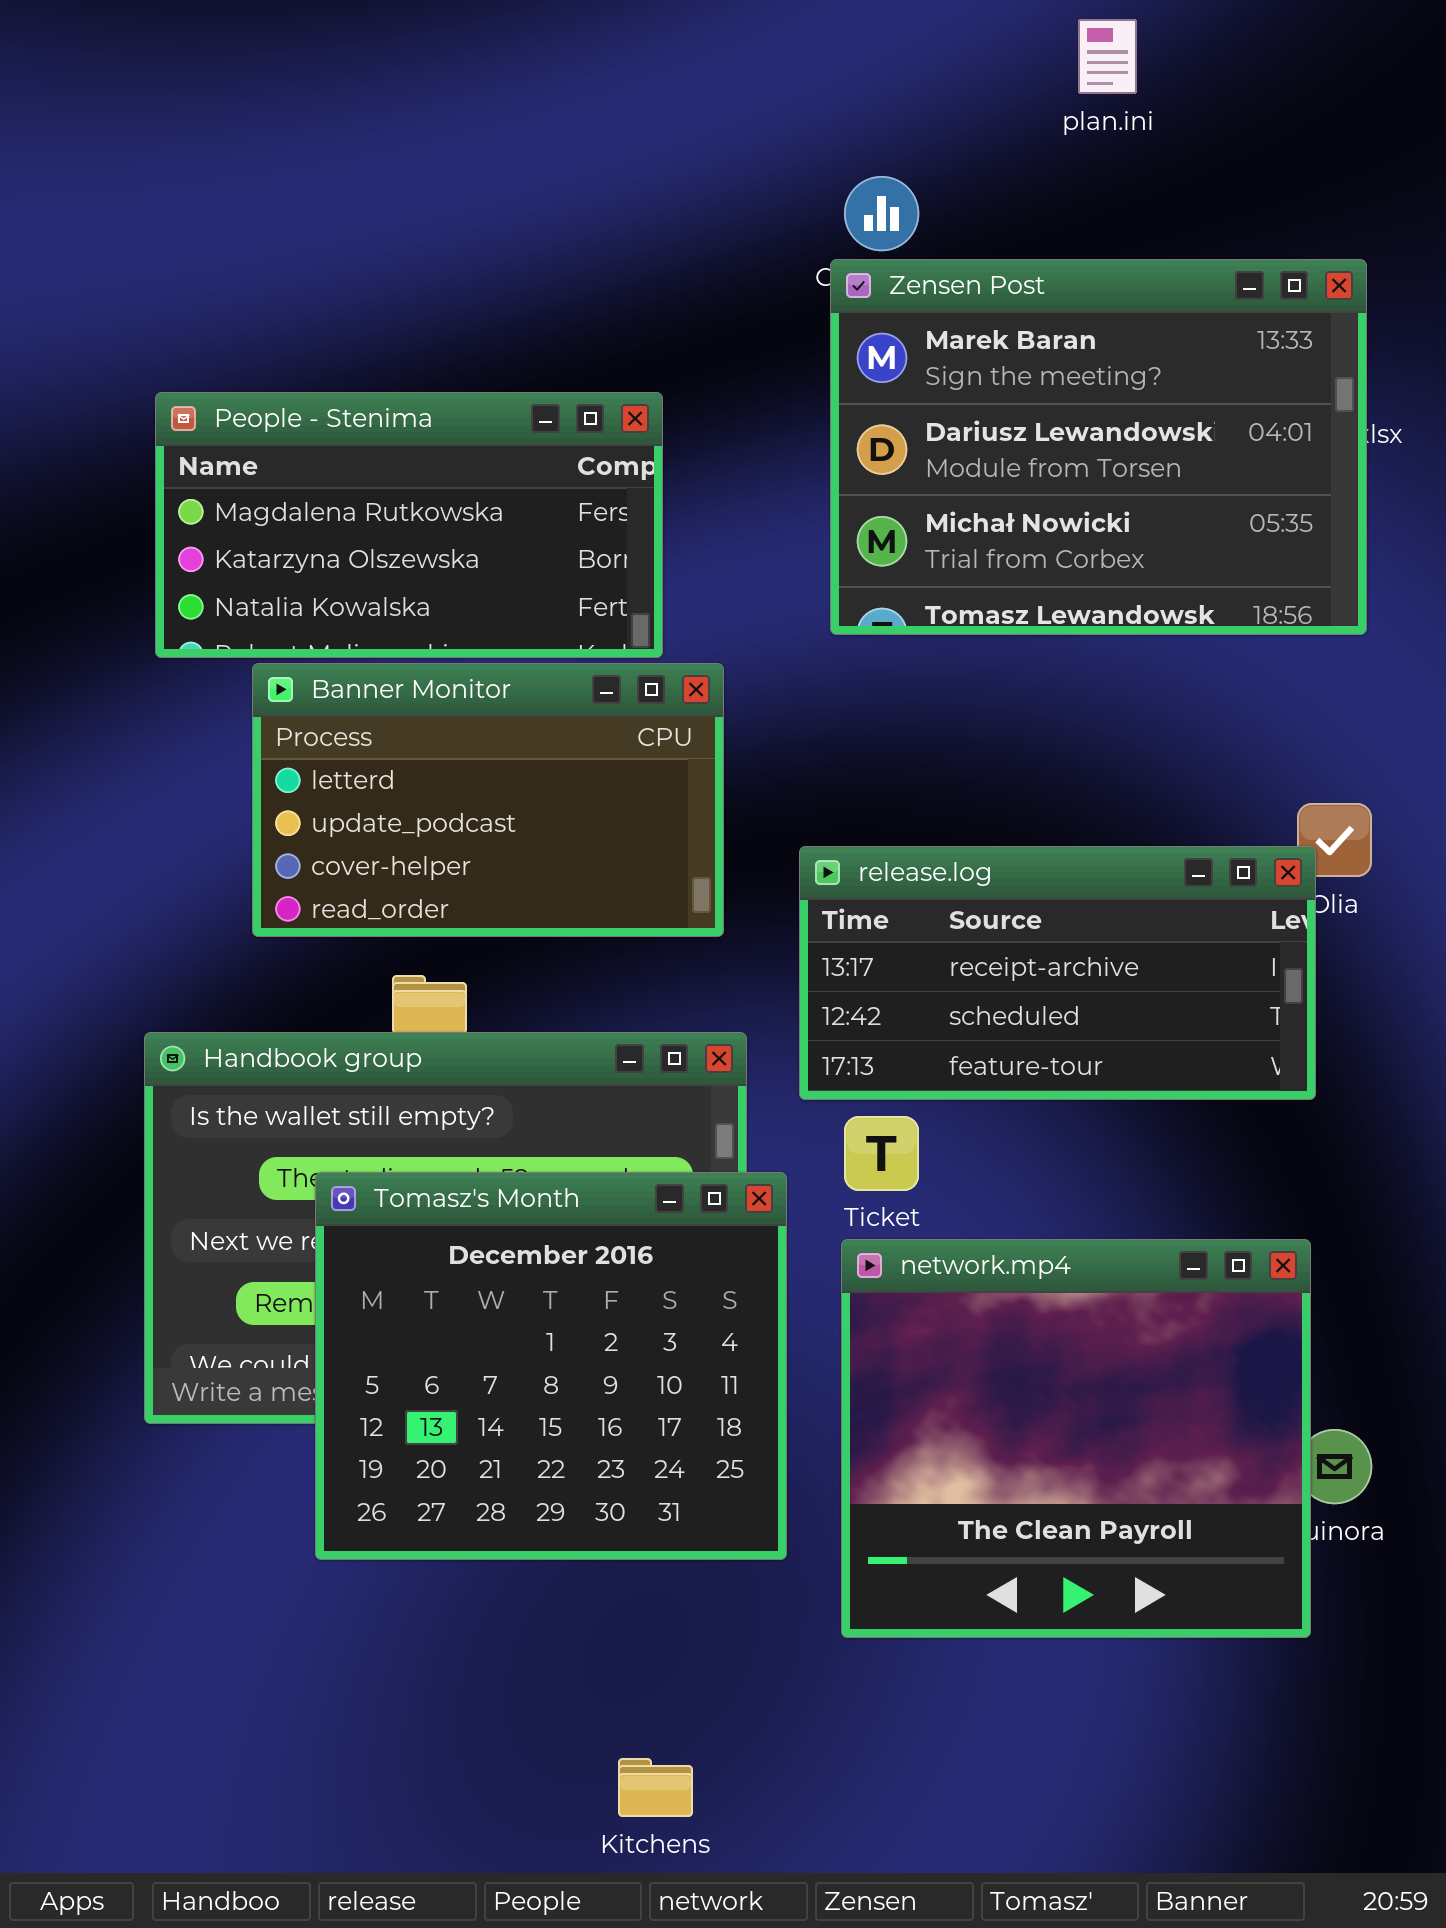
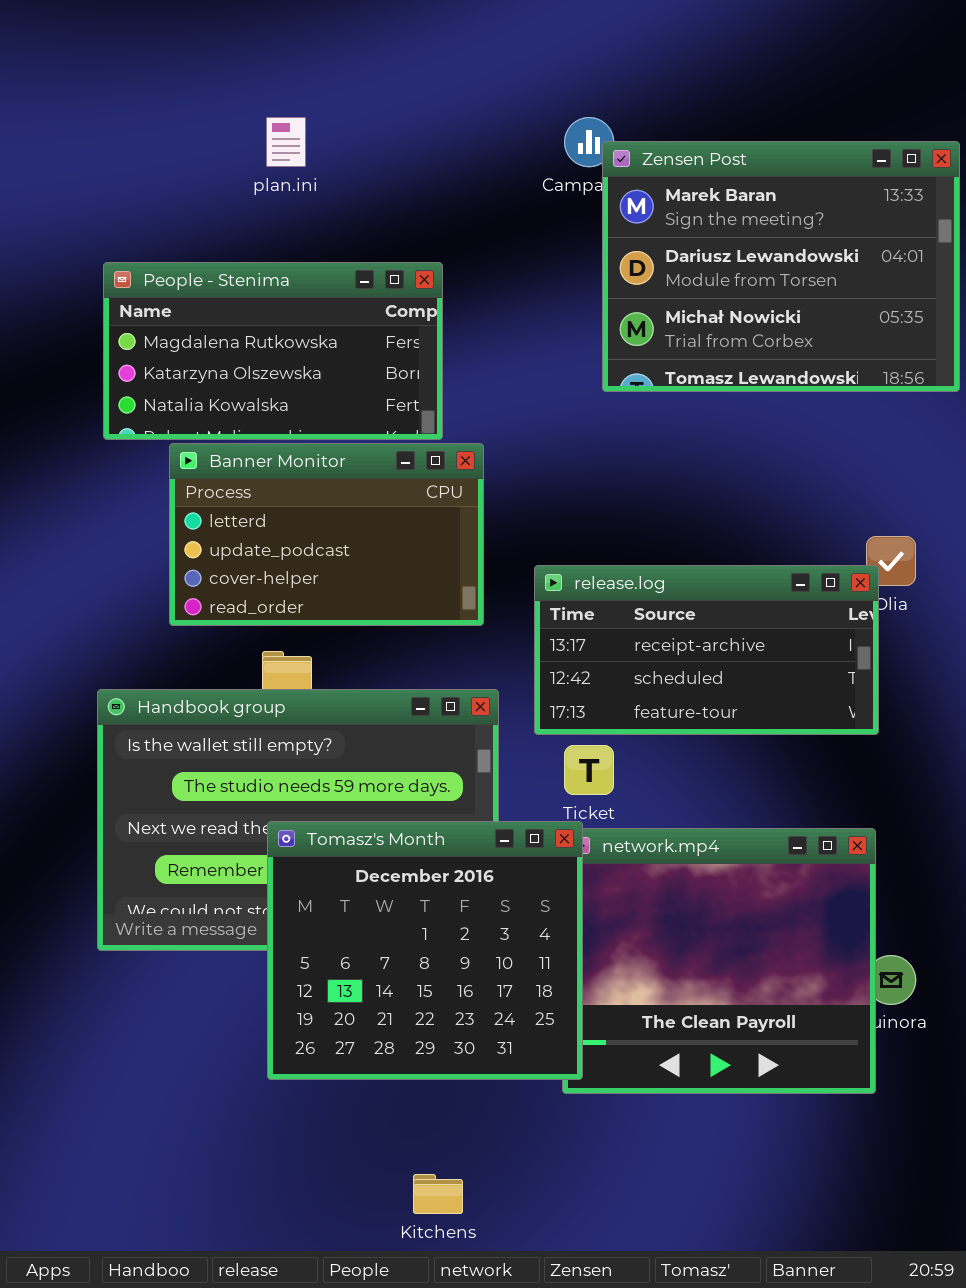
plan.ini: [1078,19,1137,94] -> [266,117,306,167], moved
Zensen Post: [830,259,1367,635] -> [602,141,960,392], moved
Tomasz's Month: [315,1172,787,1560] -> [267,821,583,1080], moved

